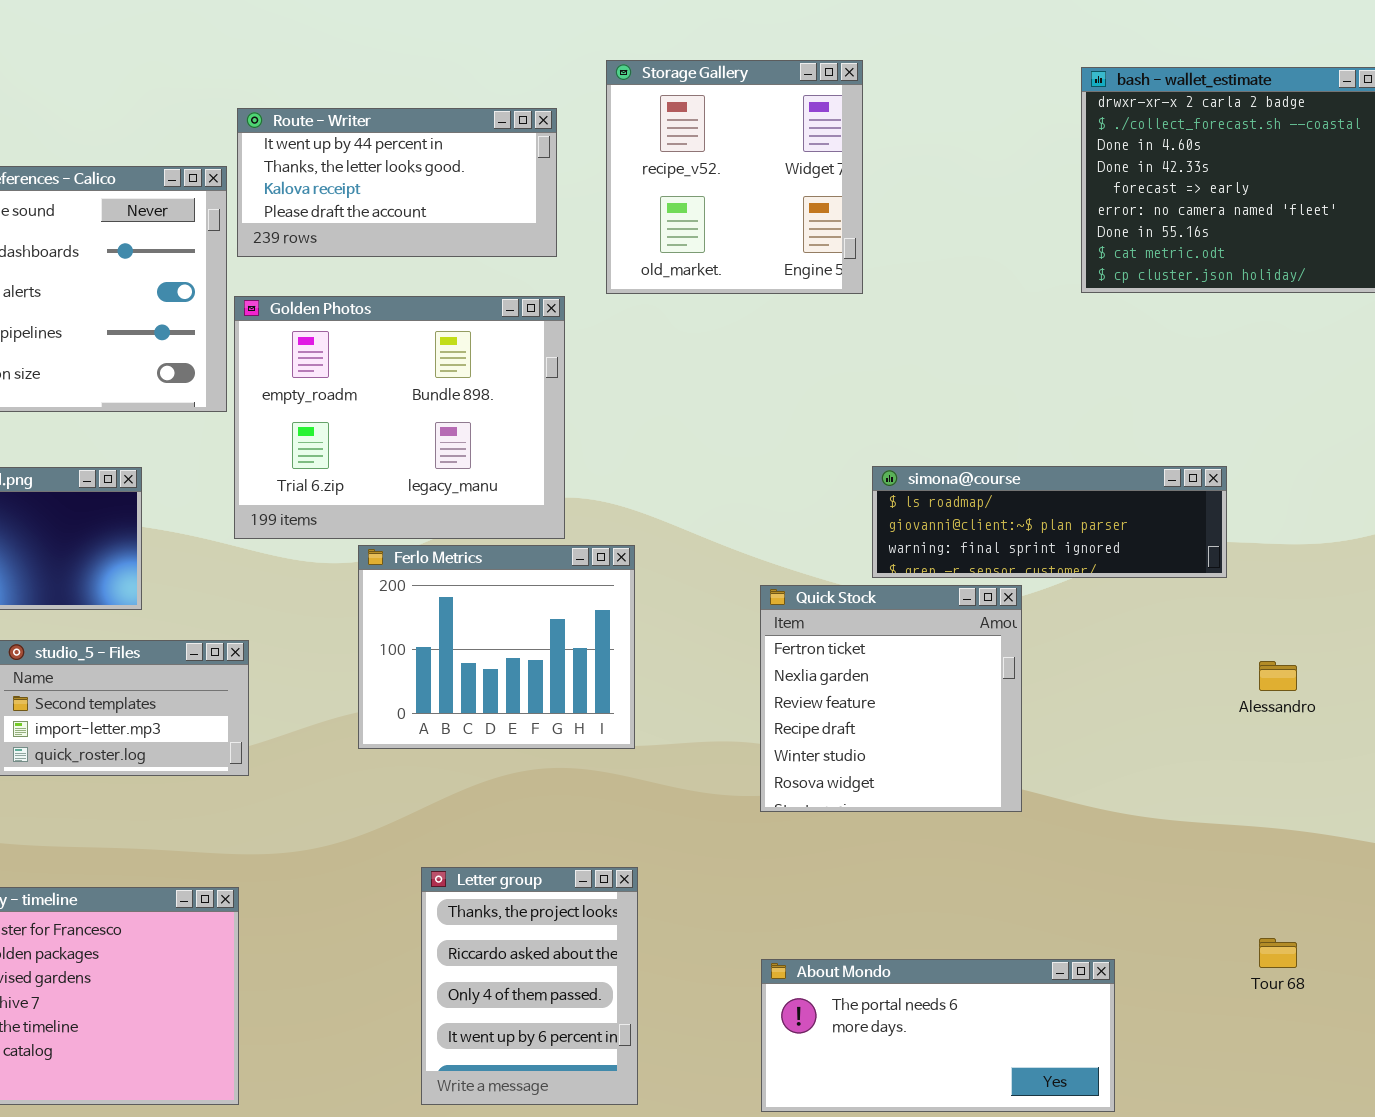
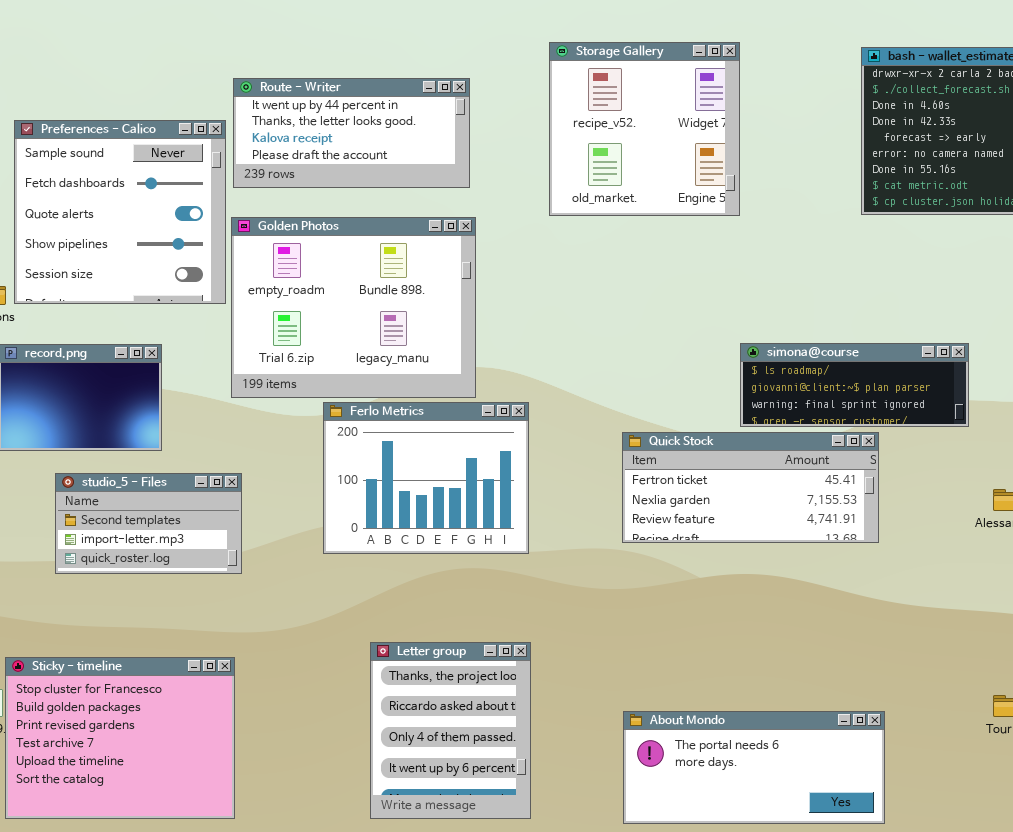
Storage Gallery: [606,60,863,294] -> [549,42,740,216], moved
simona@course: [872,466,1227,578] -> [740,343,969,427], resized
Quick Stock: [760,585,1022,812] -> [622,432,879,543], resized

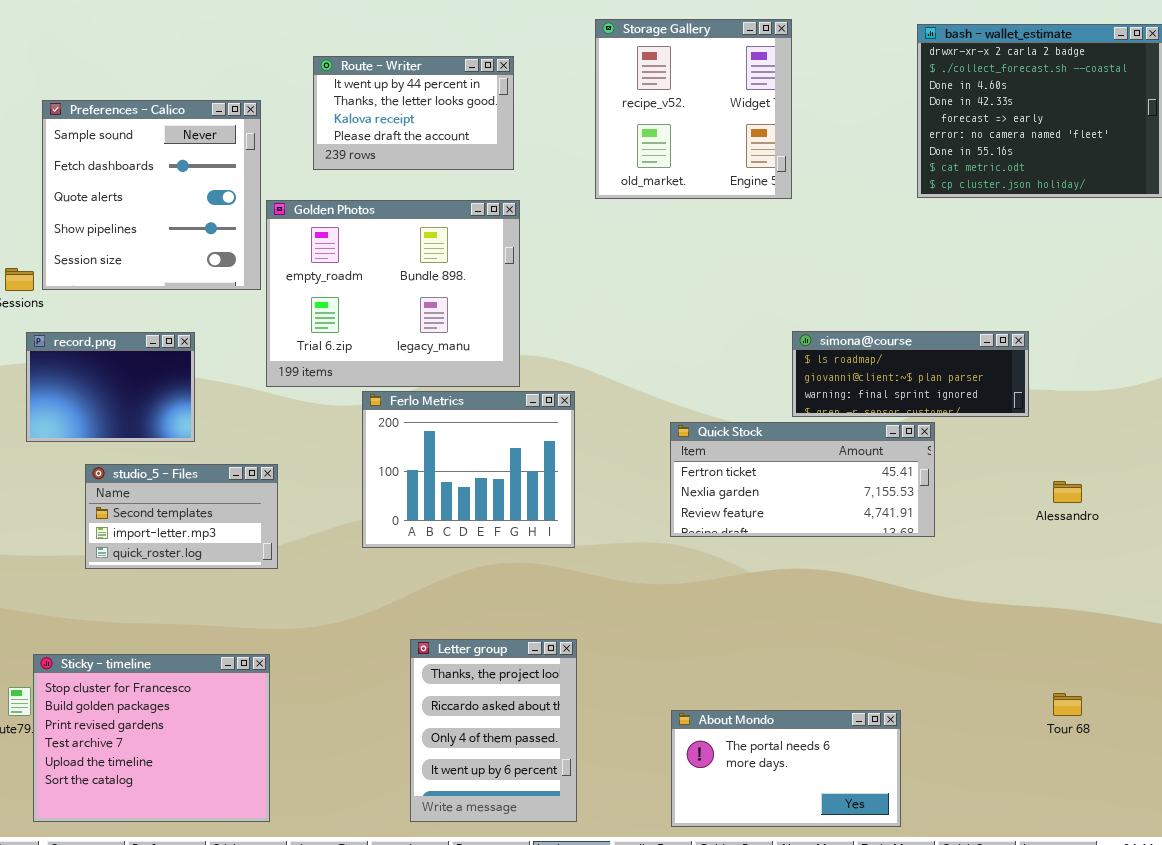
Route - Writer: [233,78,470,188] -> [313,56,514,170], resized
About Mondo: [623,711,885,824] -> [671,710,901,827], resized

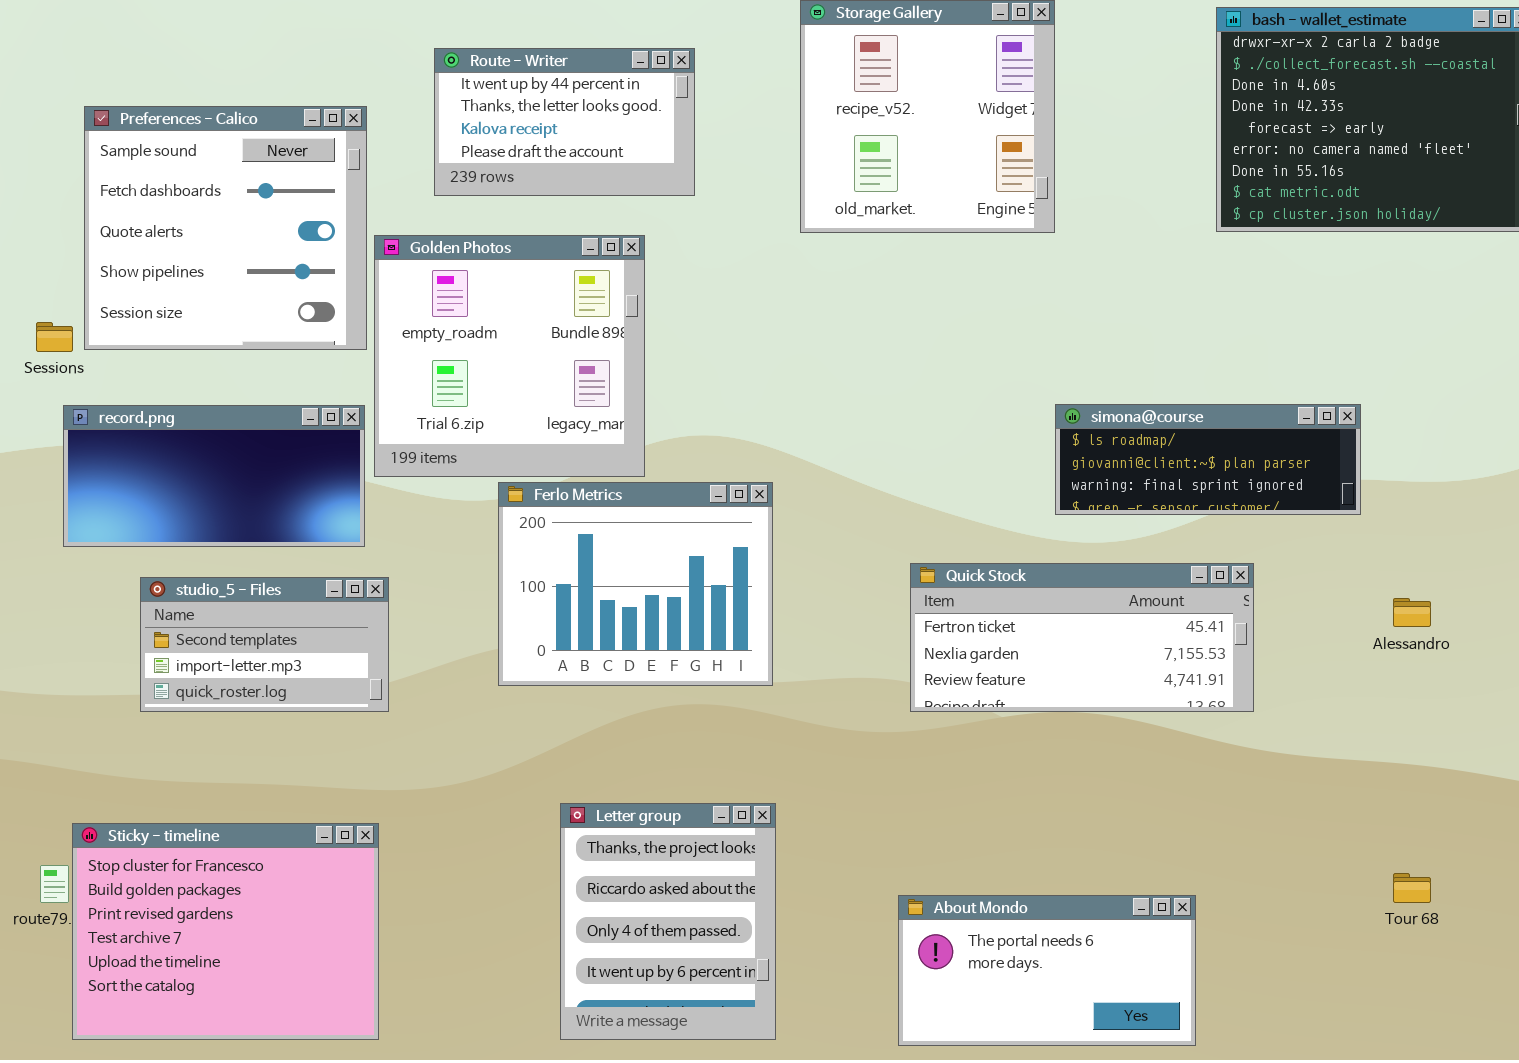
Golden Photos: [266,200,520,387] -> [374,235,645,477], resized
record.png: [26,332,195,442] -> [63,405,365,547], resized
Quick Stock: [670,422,935,537] -> [910,563,1254,712], moved

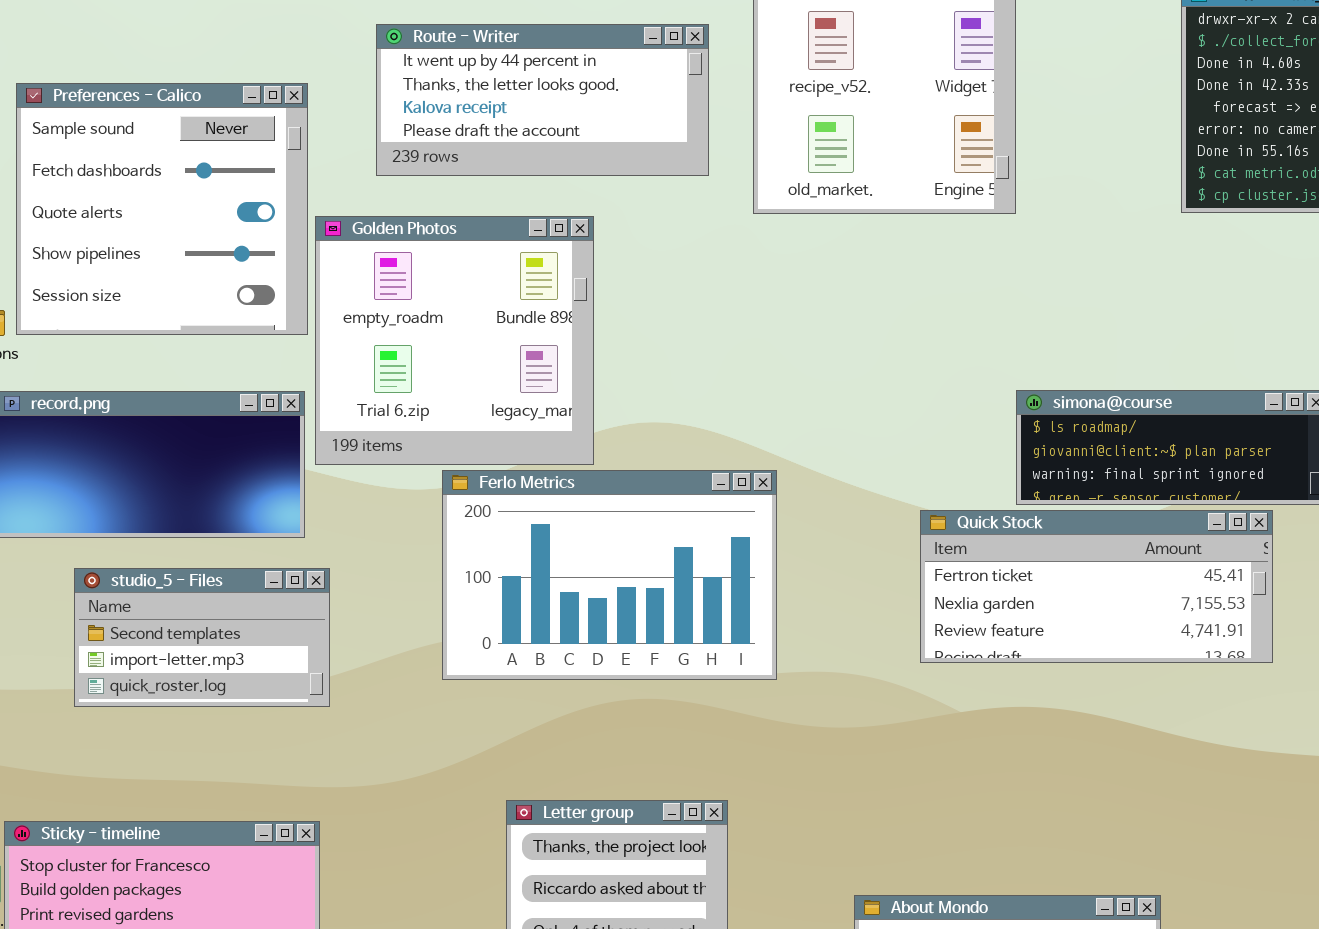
Route - Writer: [434,48,695,196] -> [376,24,709,176], resized
Ferlo Metrics: [498,482,773,686] -> [442,470,777,680], resized
Quick Stock: [910,563,1254,712] -> [920,510,1273,663], moved

